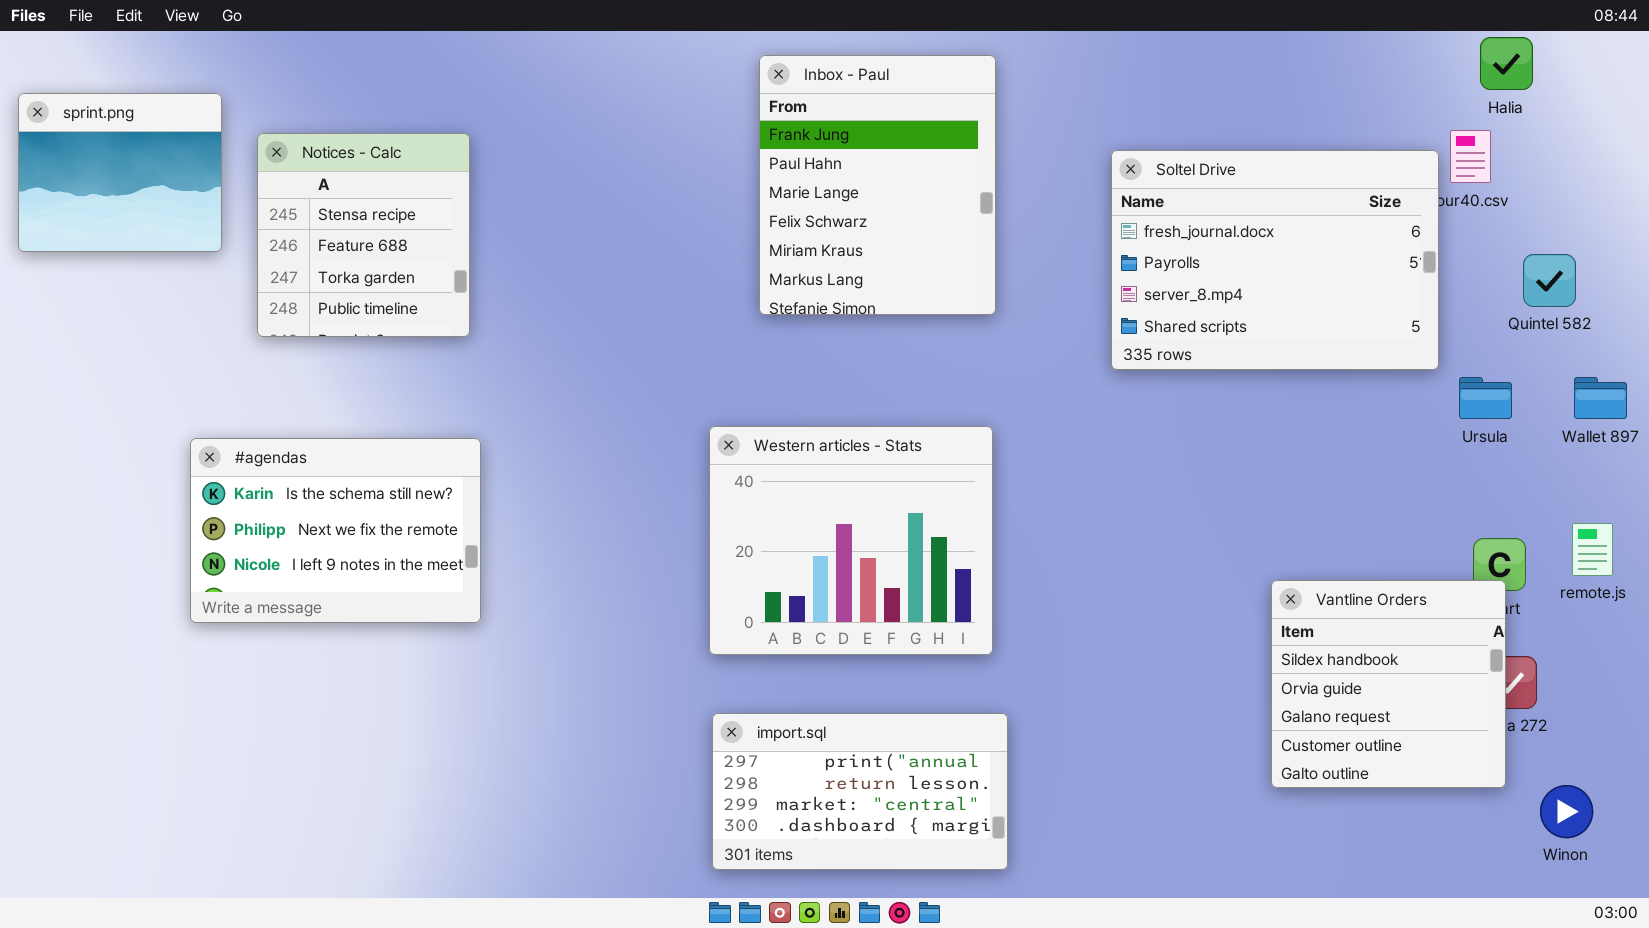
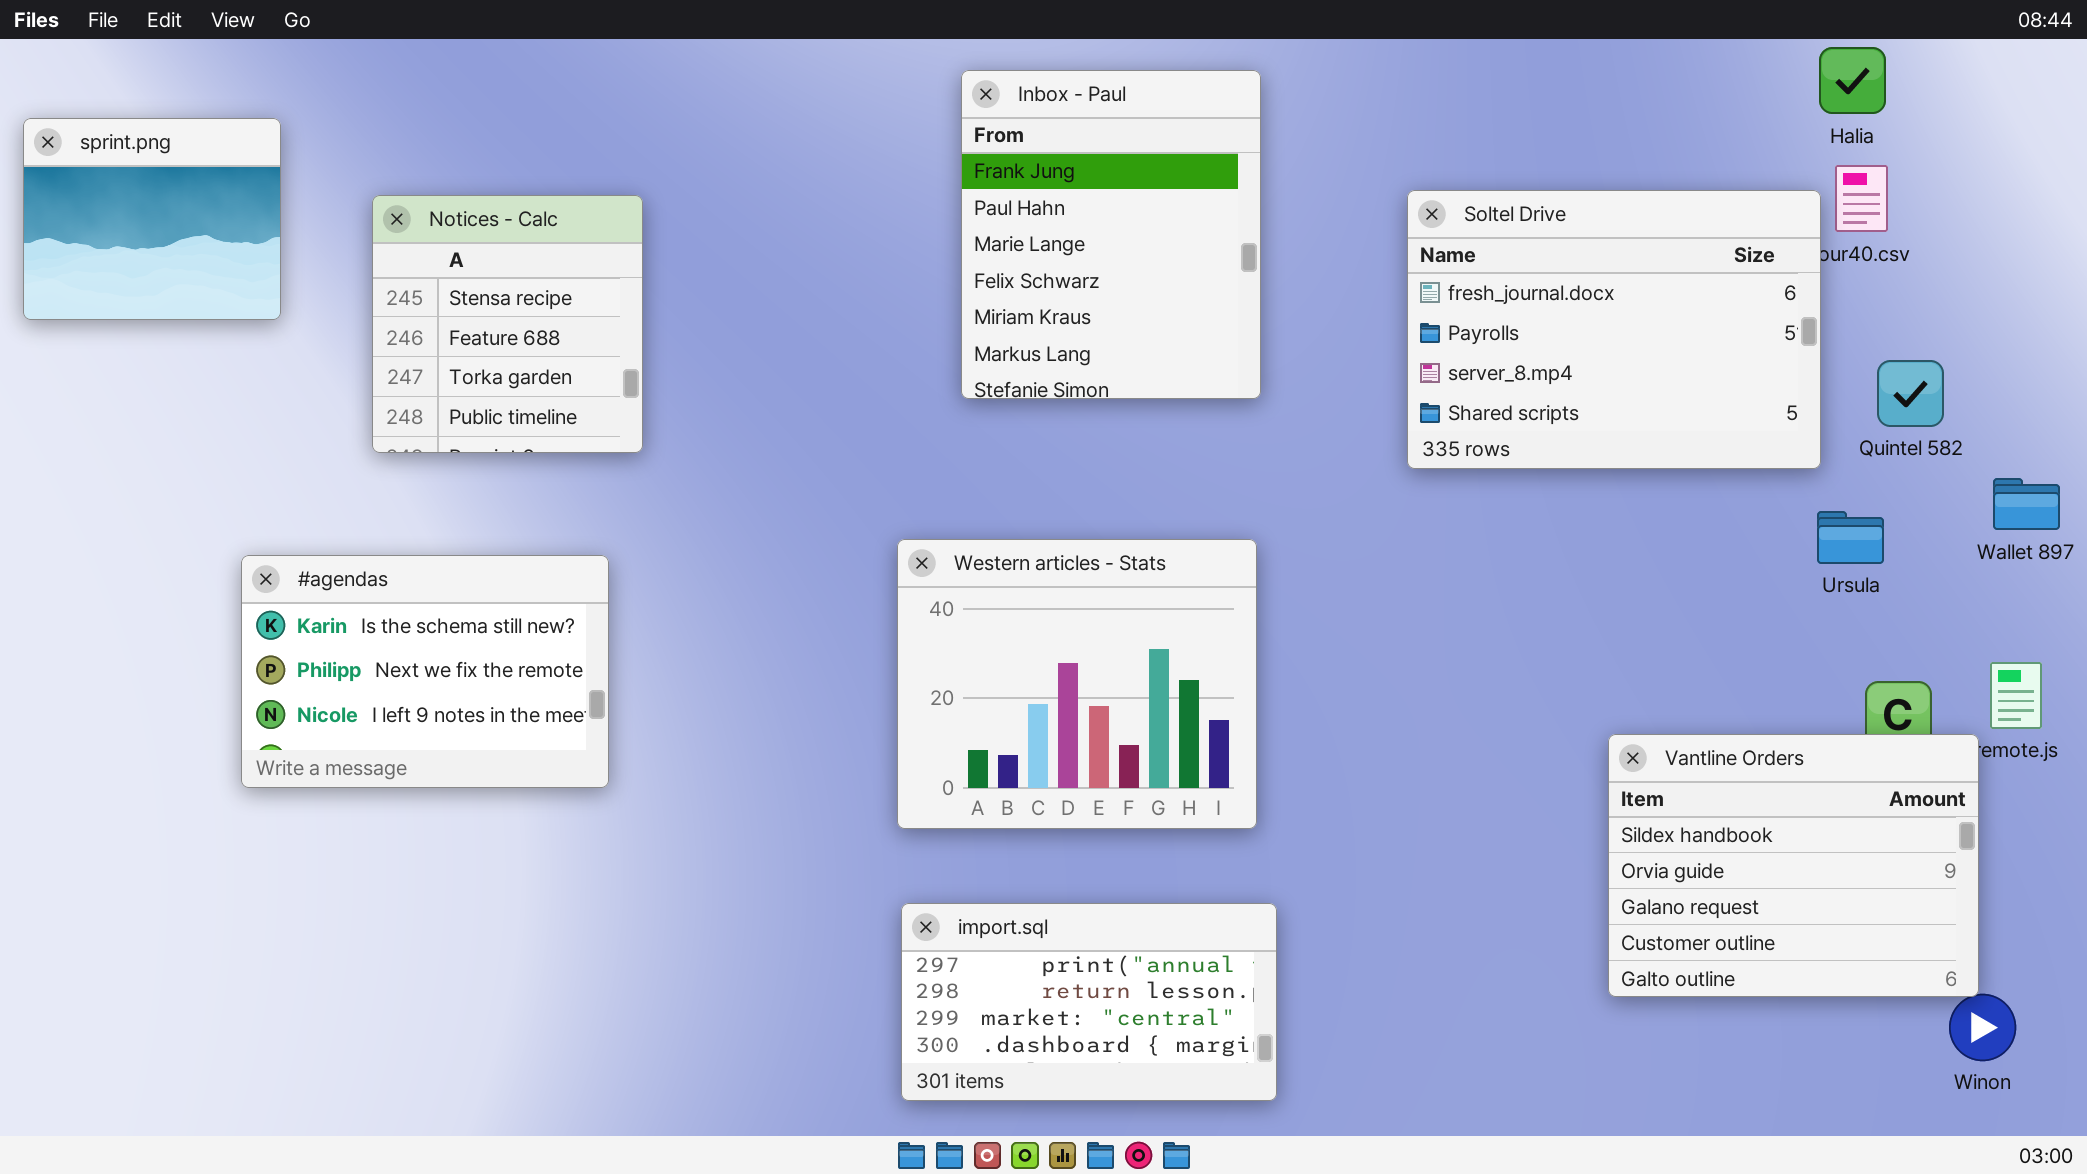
Halia: [1480,37,1533,90] -> [1819,47,1886,114], moved
Notices - Calc: [257,133,470,337] -> [372,195,643,453], moved
Quintel 582: [1523,254,1576,307] -> [1877,360,1944,427], moved
Ursula: [1459,377,1512,419] -> [1817,511,1884,564], moved
Vantline Orders: [1271,580,1506,788] -> [1608,734,1979,997], resized

